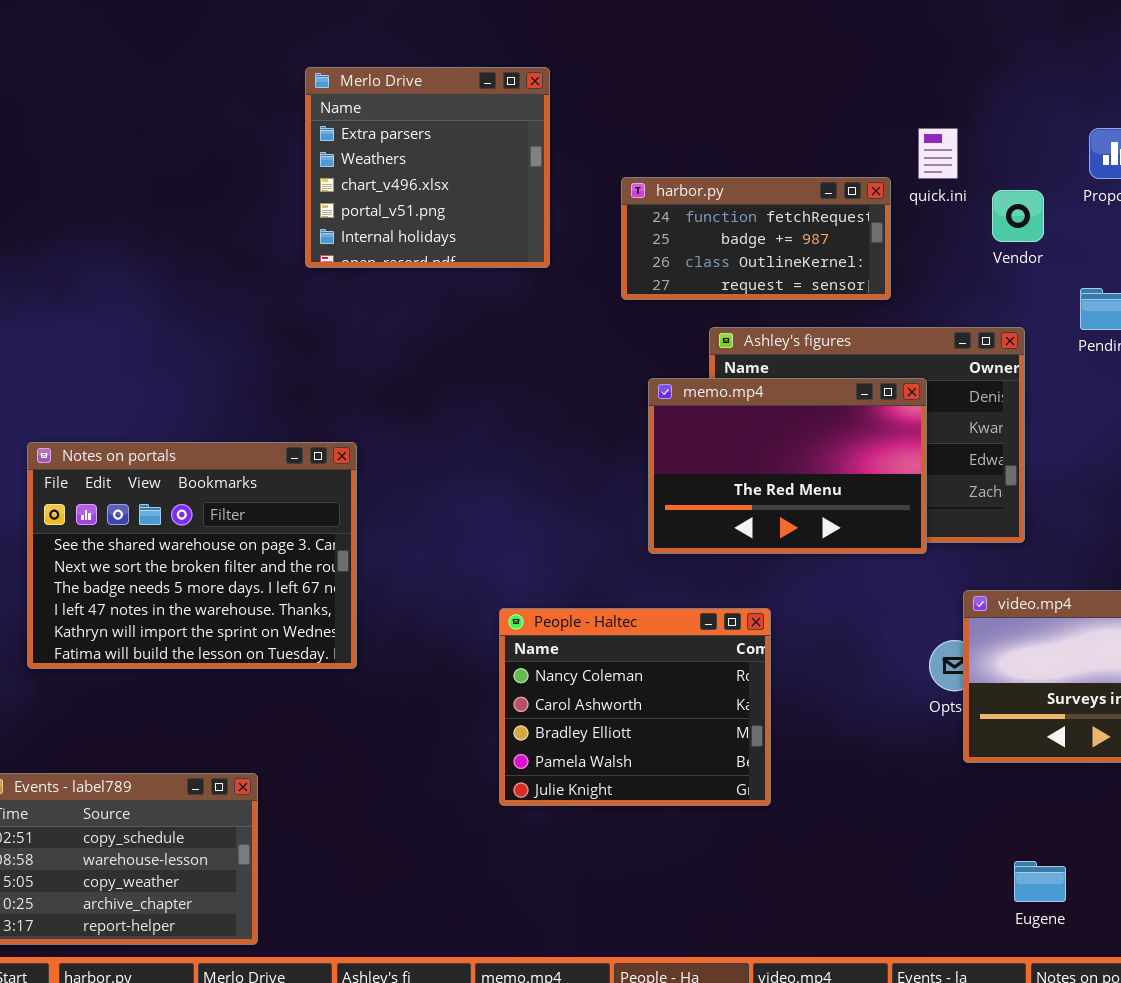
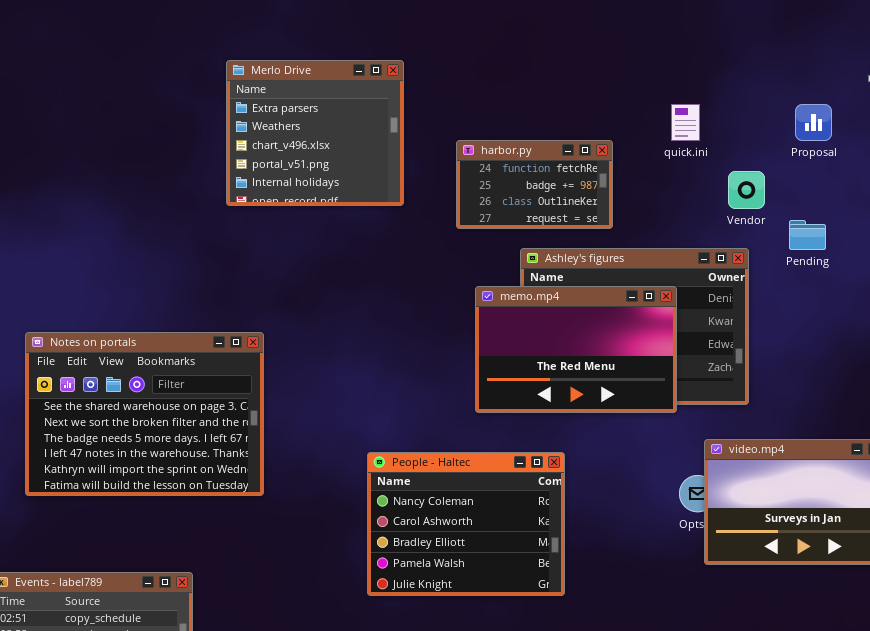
harbor.py: [621,177,891,300] -> [456,140,613,229], resized
Vendor: [992,190,1044,242] -> [728,171,765,209], moved

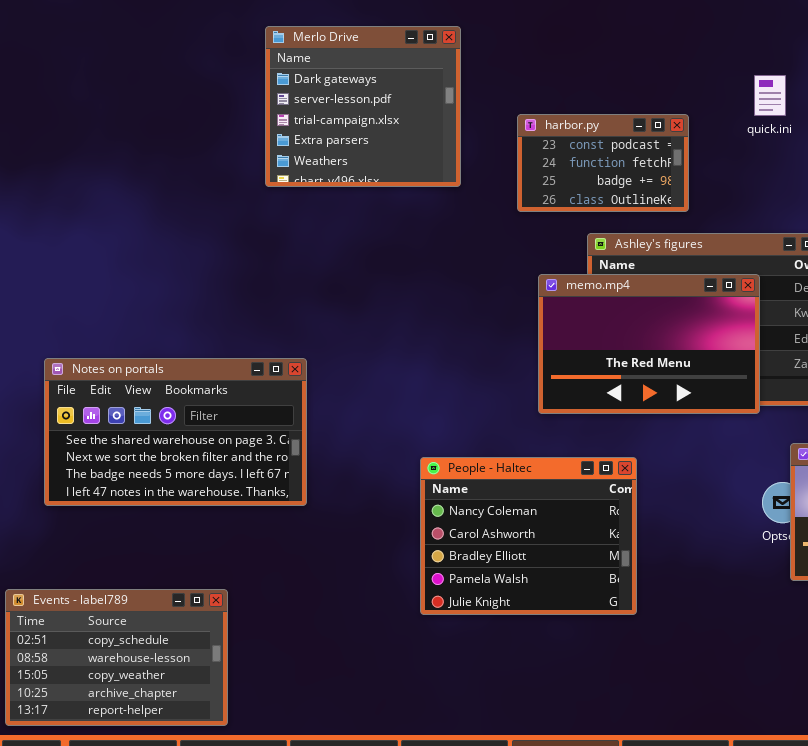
Merlo Drive: [226,60,404,206] -> [265,26,461,187], scrolled up 3 rows
harbor.py: [456,140,613,229] -> [517,114,689,212], scrolled up 1 row
Notes on portals: [25,332,264,496] -> [44,358,307,506], resized

